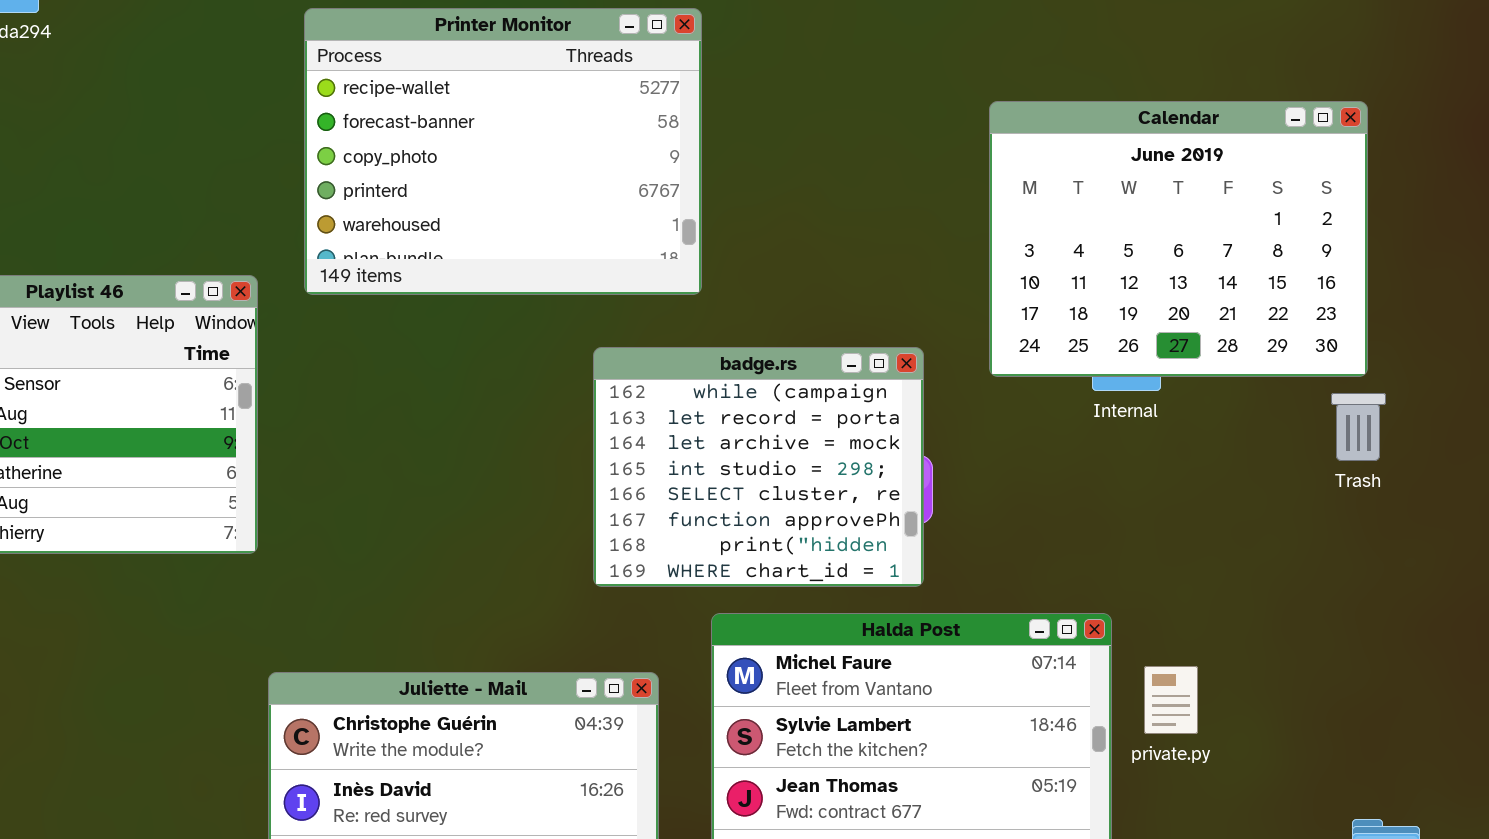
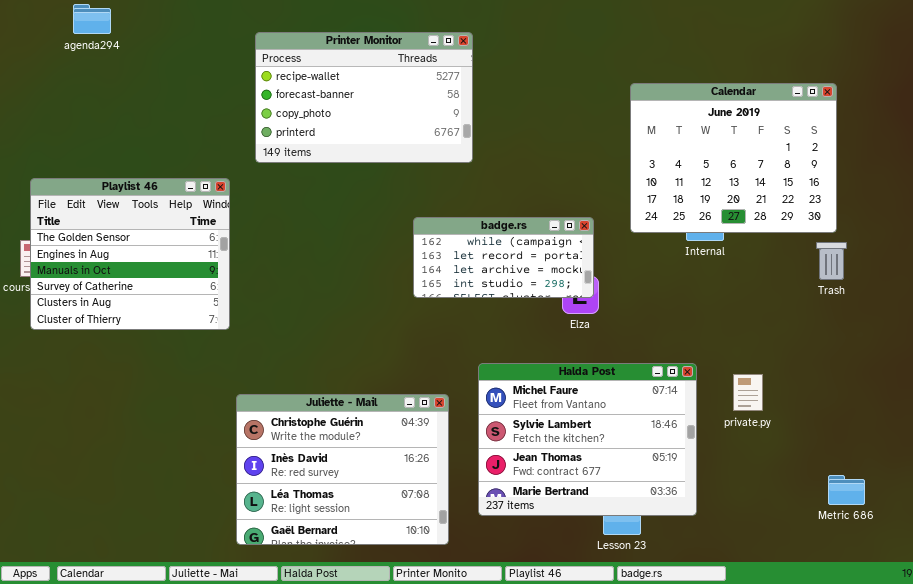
Printer Monitor: [304,8,702,295] -> [255,32,473,163], resized
badge.rs: [593,347,924,587] -> [413,217,594,298], resized
private.py: [1144,666,1198,734] -> [733,374,763,411], moved

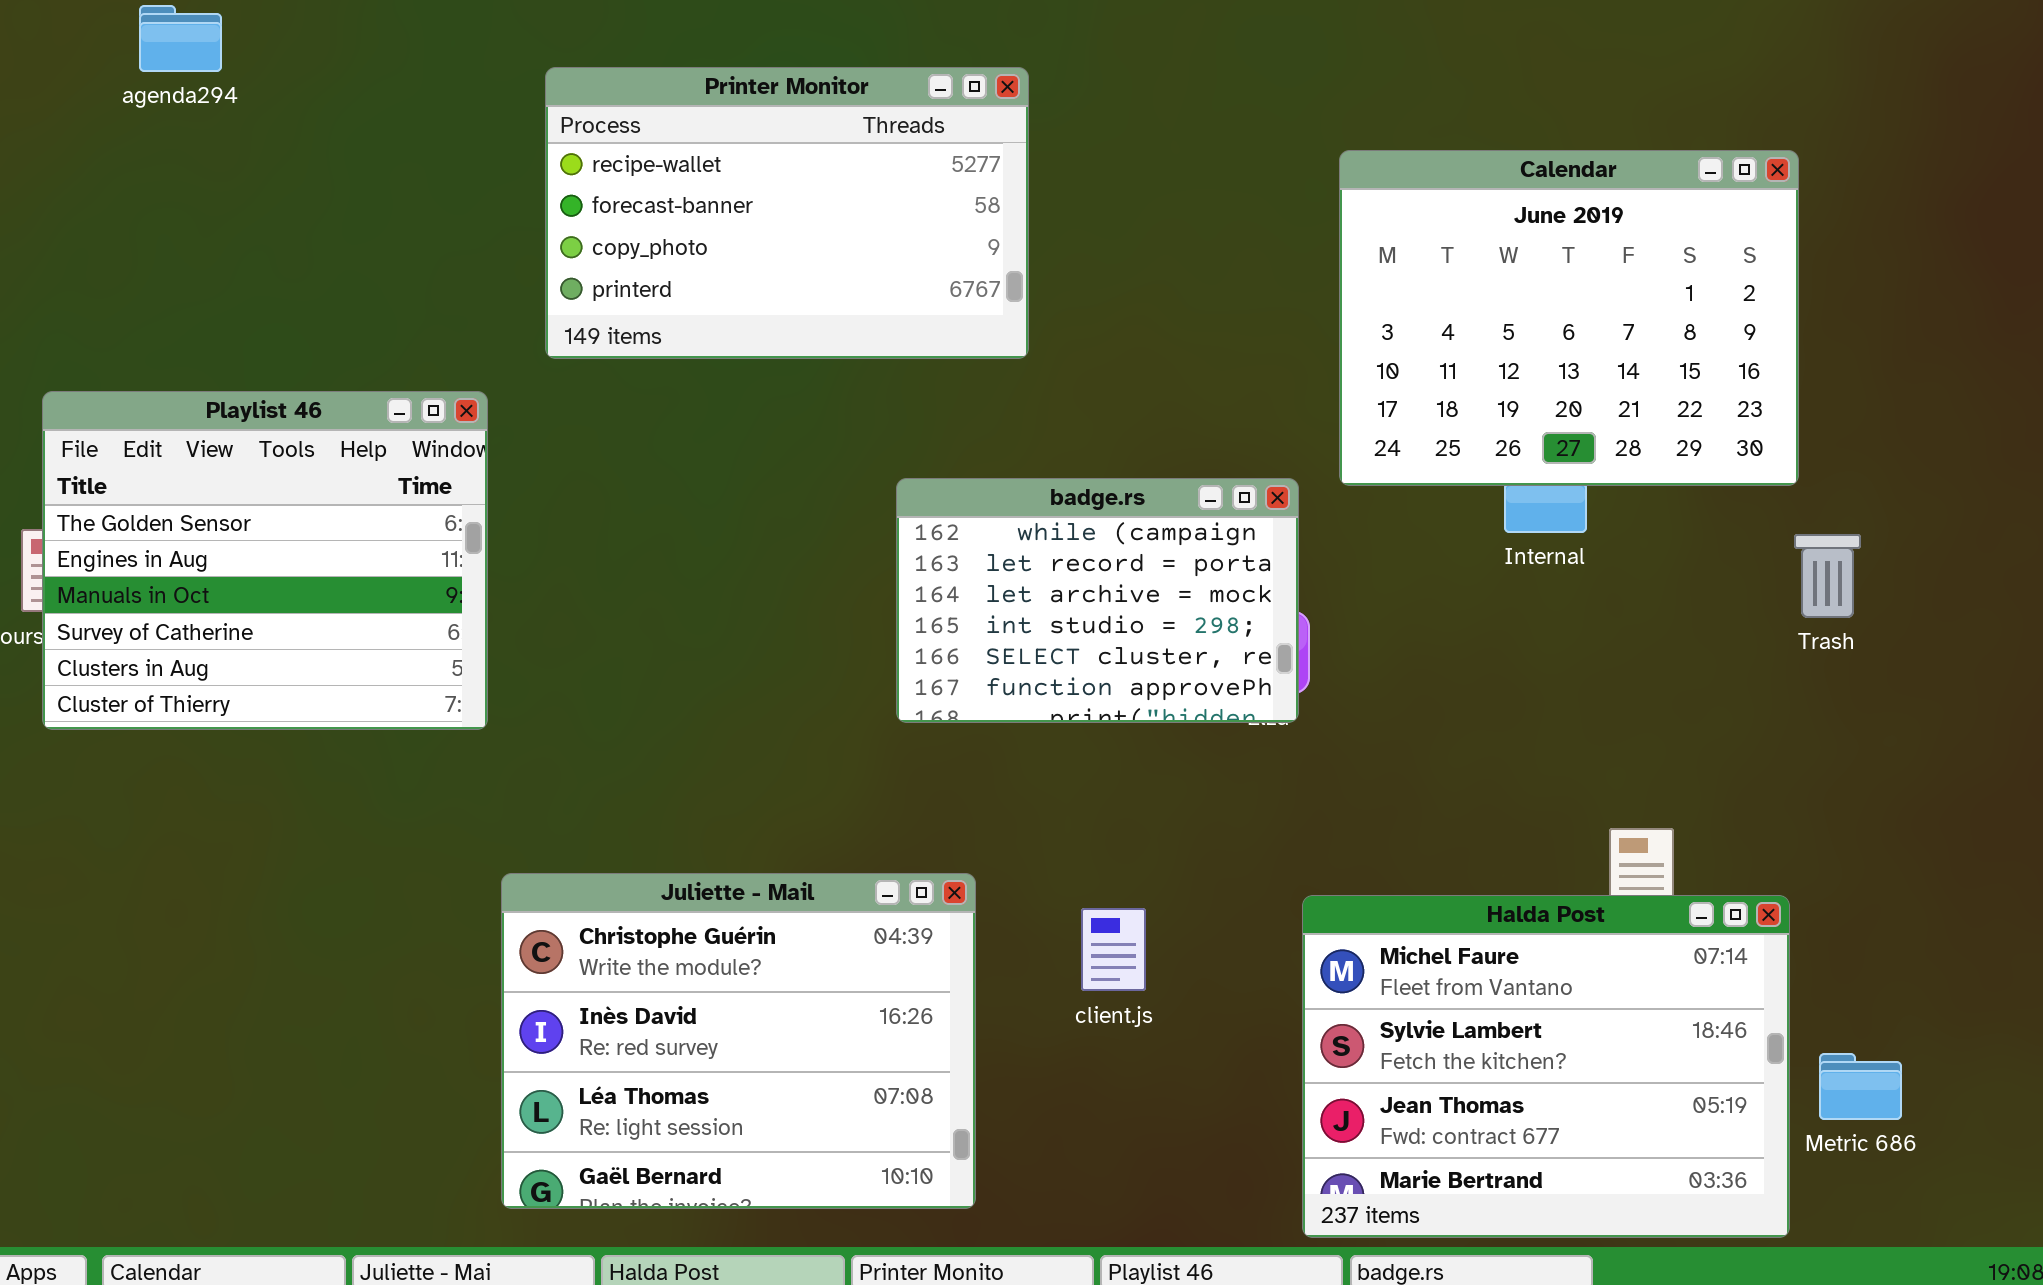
Calendar: [630,83,837,233] -> [1339,150,1799,486], moved
badge.rs: [413,217,594,298] -> [896,478,1299,723], resized
Halda Post: [478,363,697,516] -> [1302,895,1790,1238], moved

